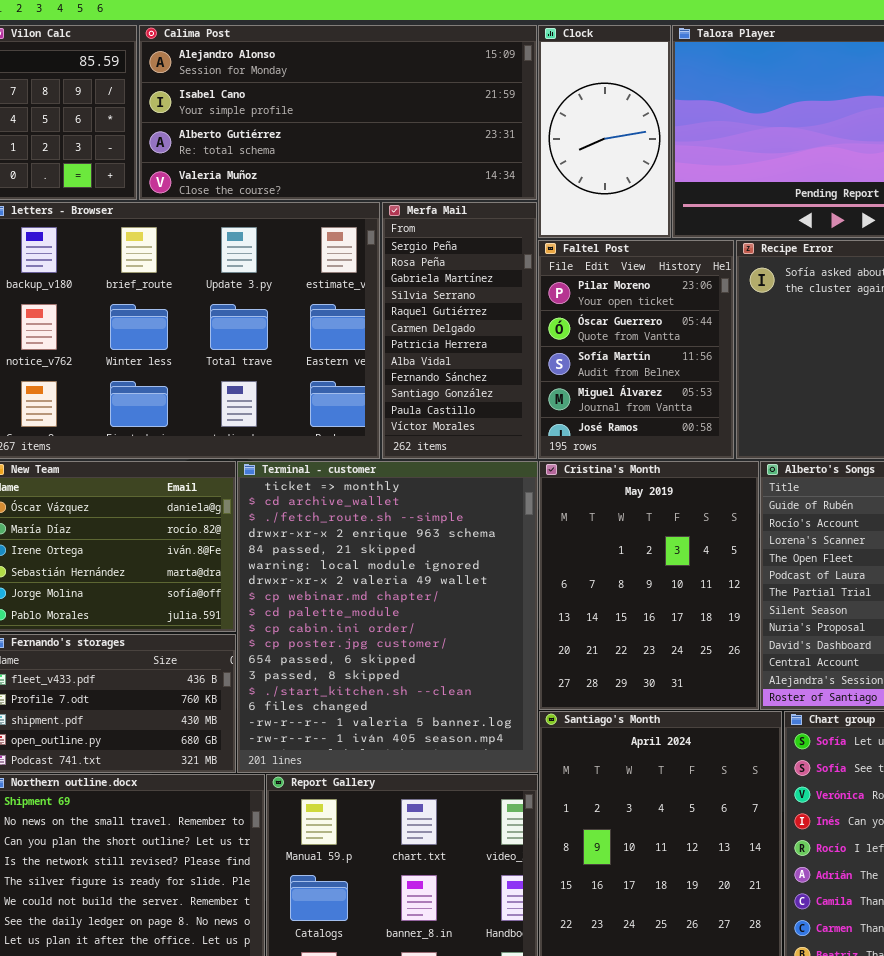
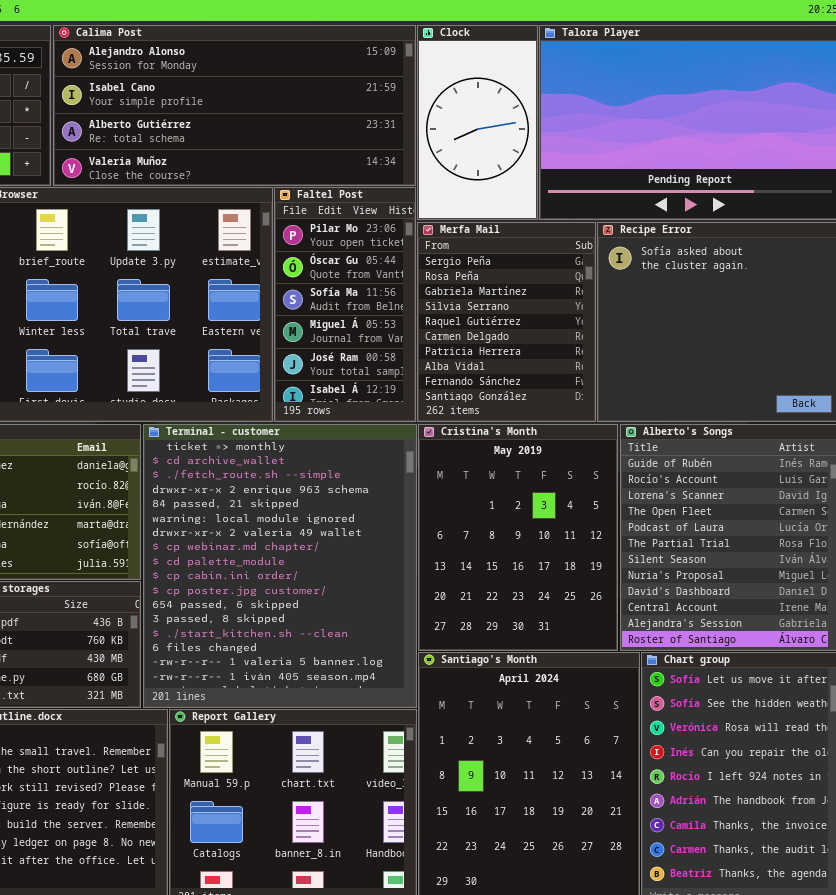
Merfa Mail: [382,202,537,459] -> [417,222,596,422], moved, resized
Faltel Post: [538,240,734,459] -> [274,187,416,422], moved, resized

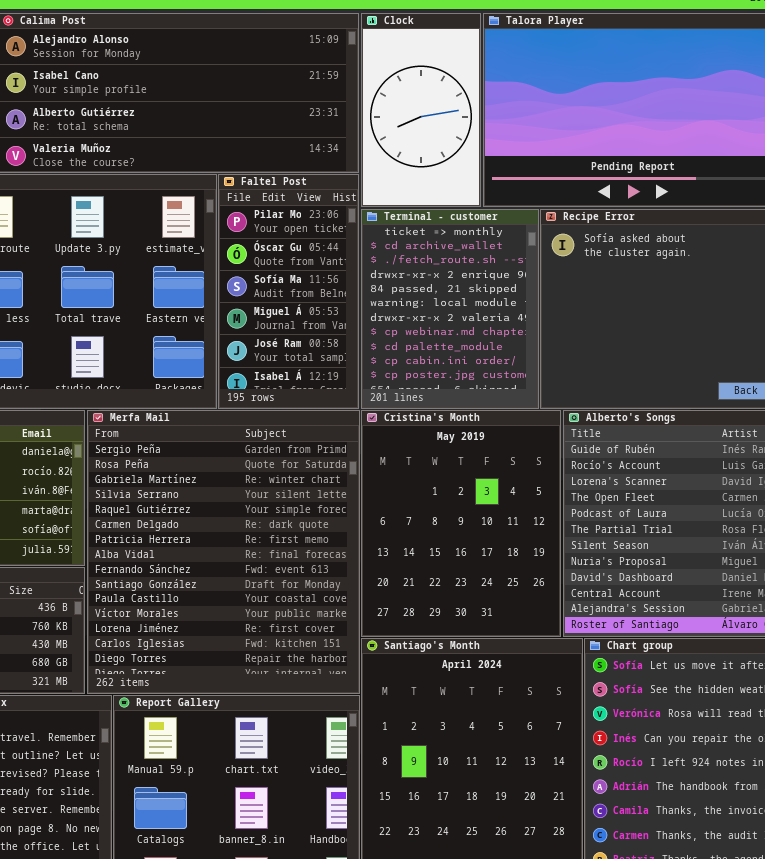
Merfa Mail: [417,222,596,422] -> [87,410,360,694], moved, resized
Terminal - customer: [143,424,417,708] -> [361,209,539,409], moved, resized

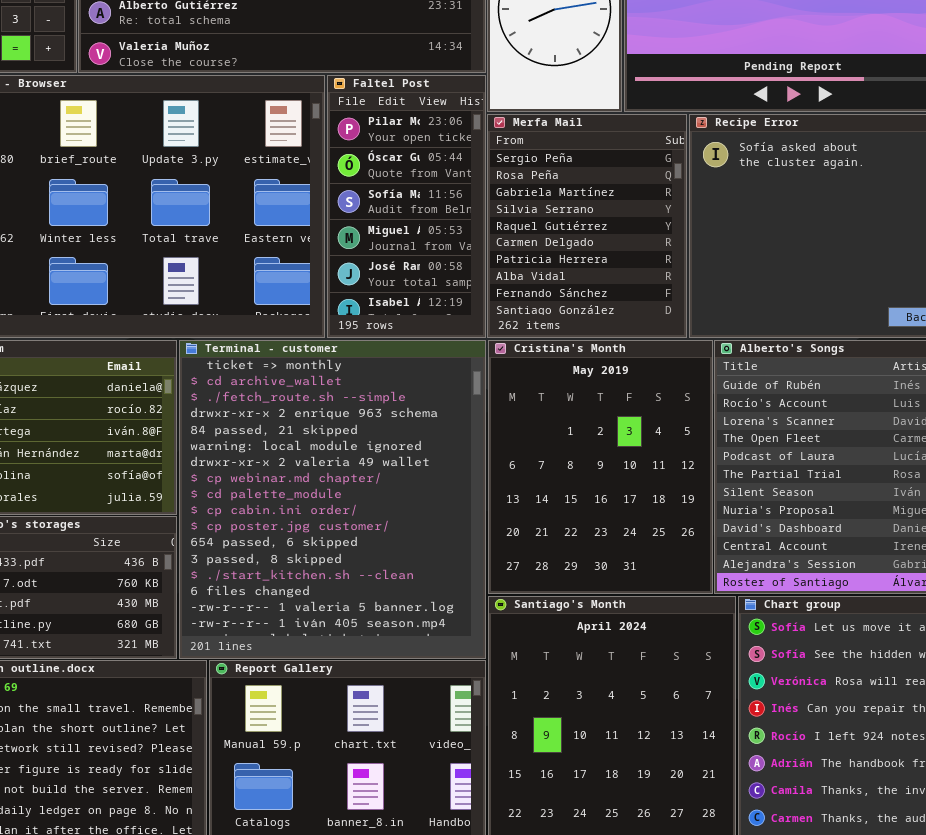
Terminal - customer: [361,209,539,409] -> [179,340,486,659], moved, resized
Merfa Mail: [87,410,360,694] -> [487,114,687,338], moved, resized

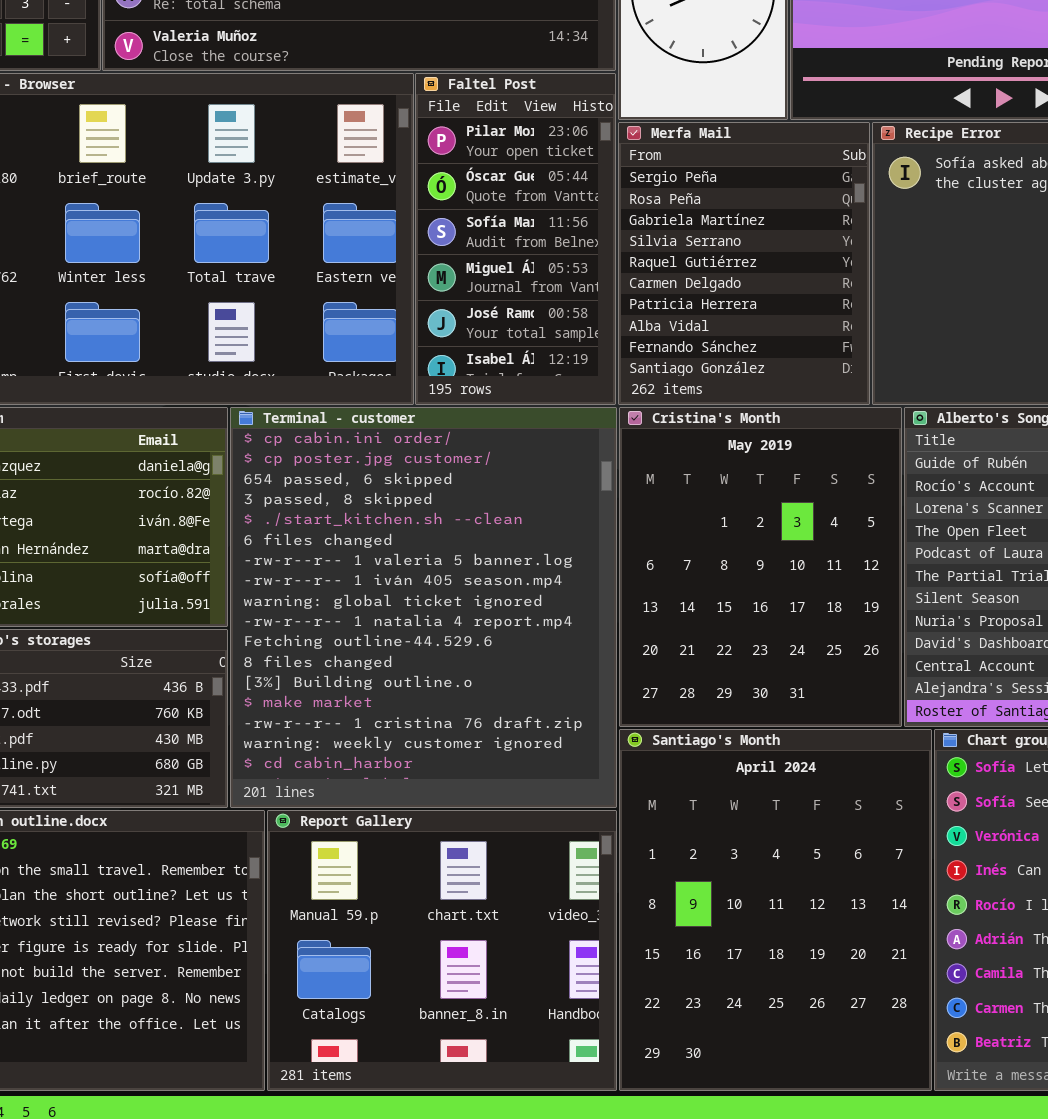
Terminal - customer: [179,340,486,659] -> [230,407,617,808], scrolled down 9 rows

